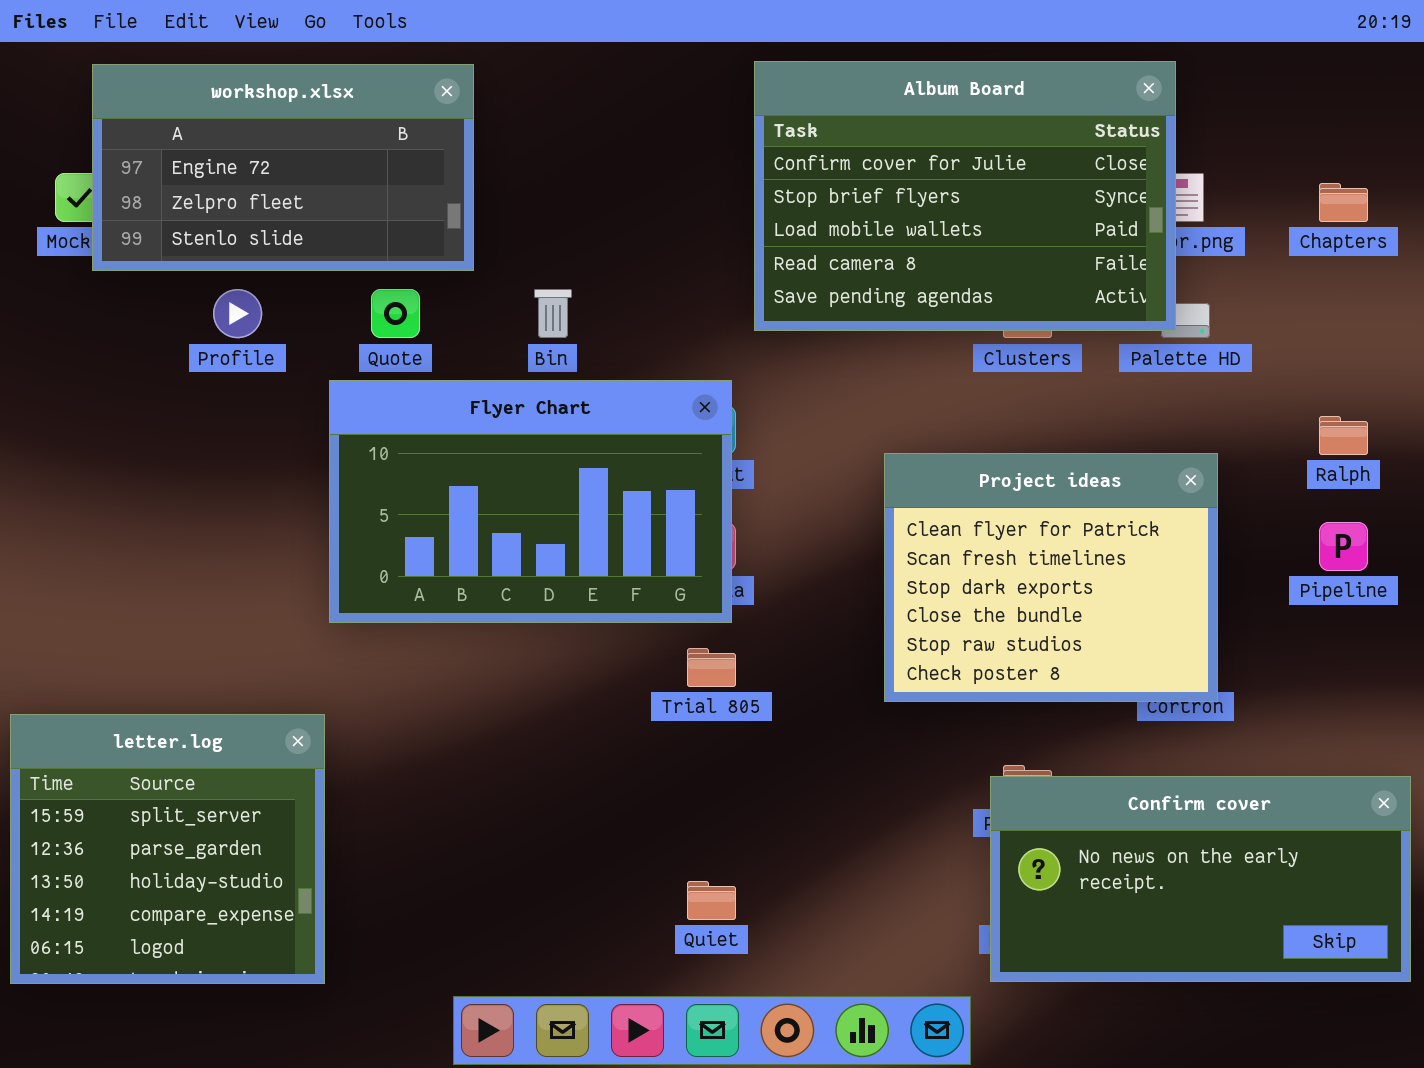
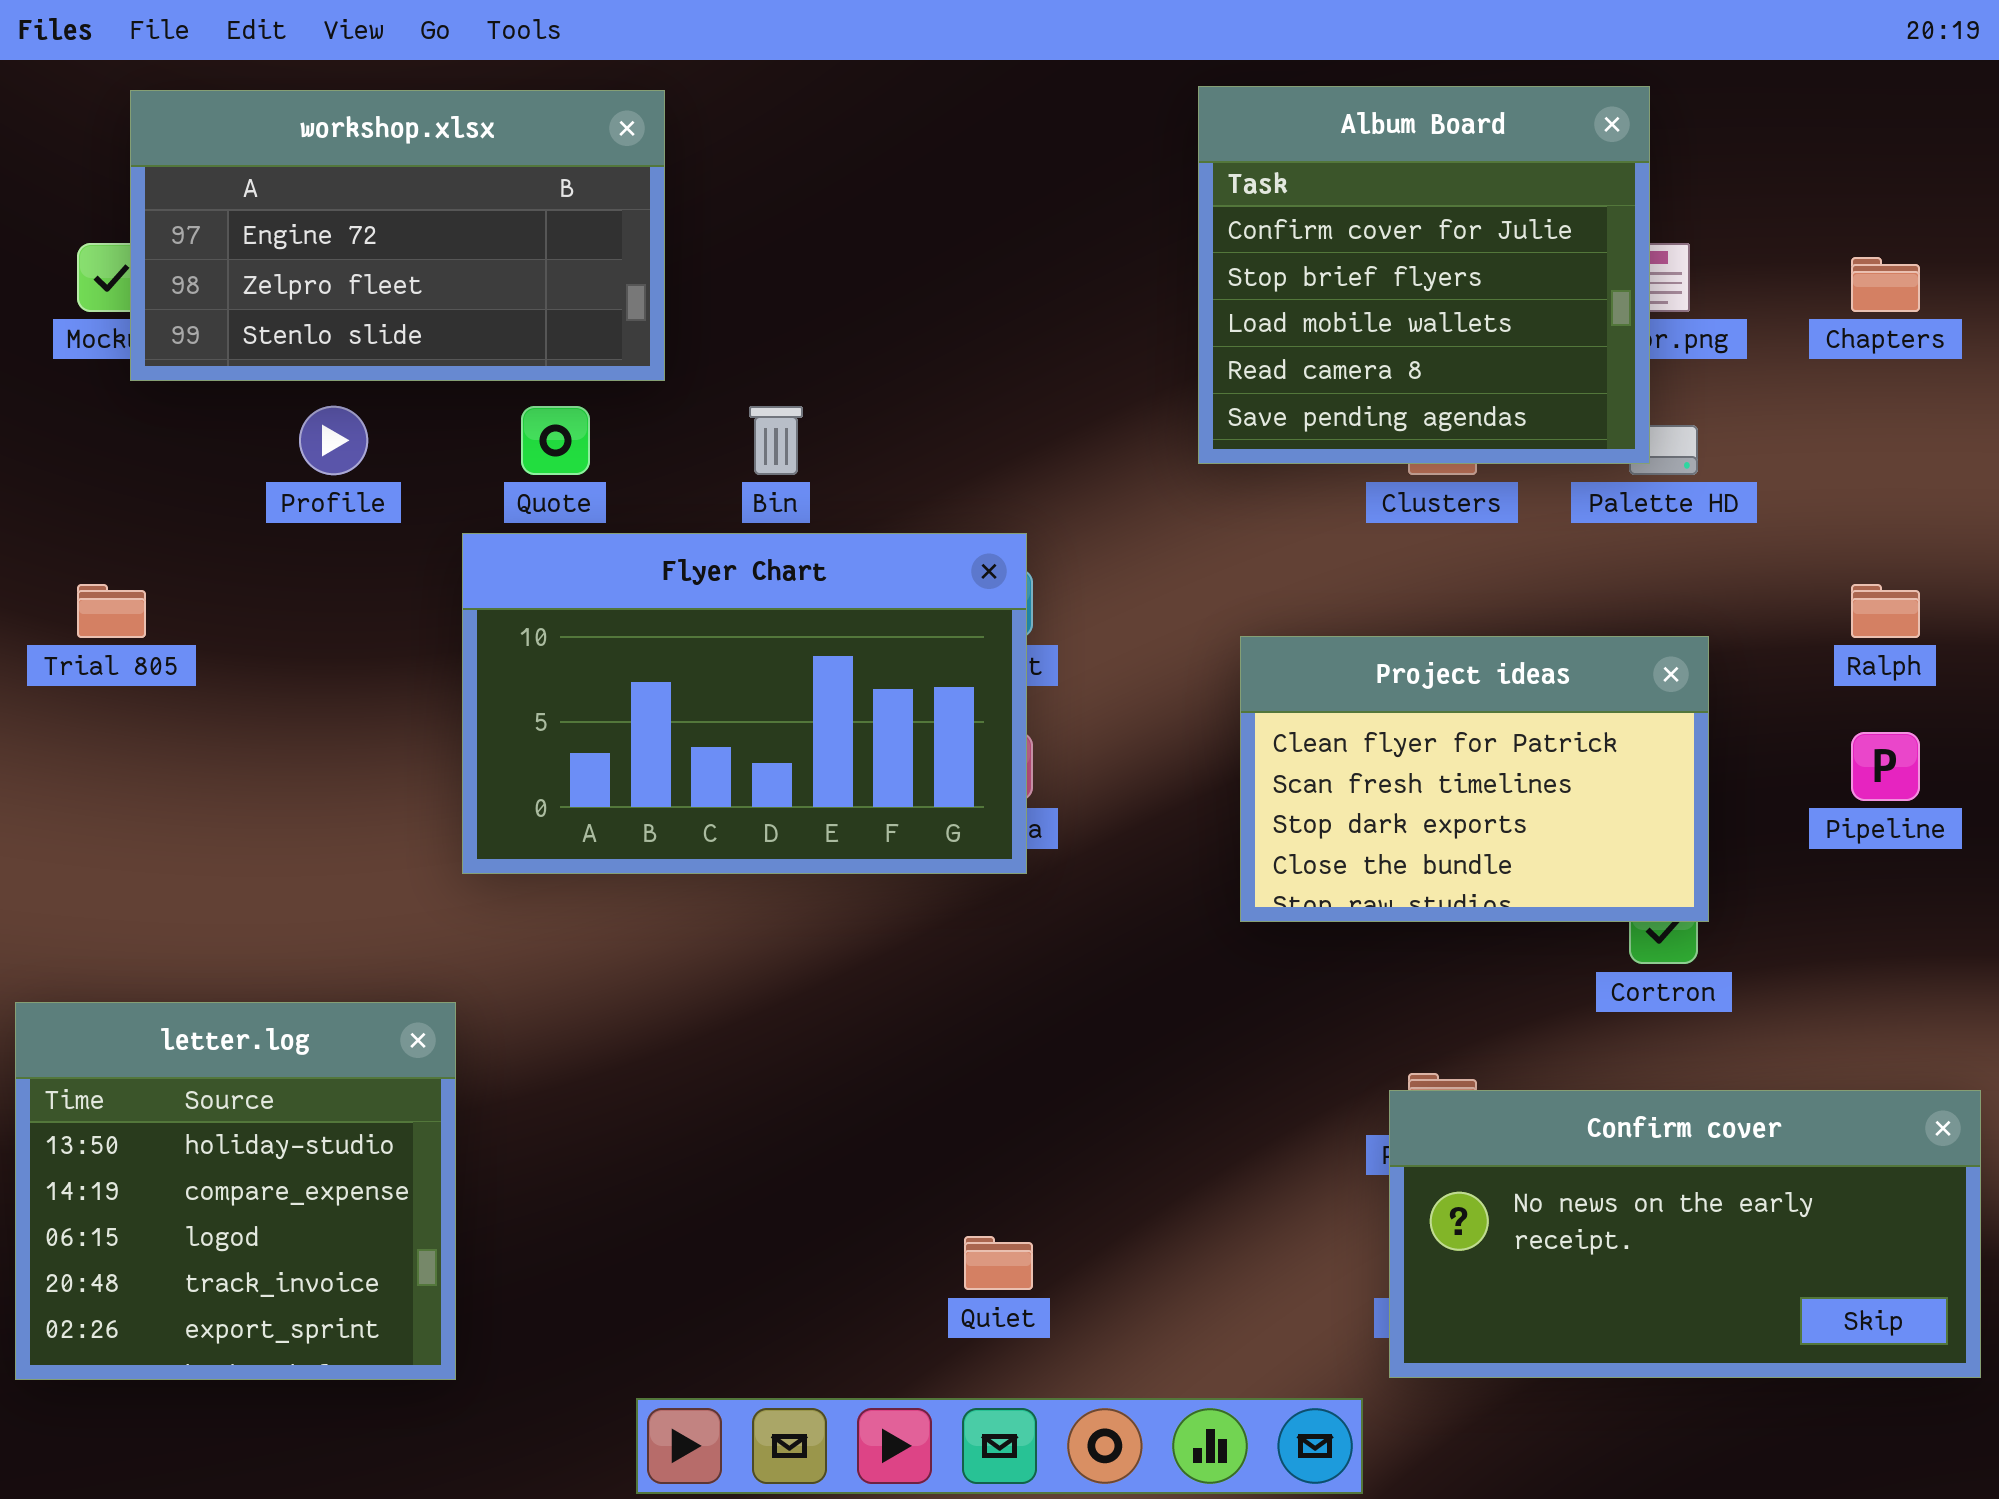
Album Board: [754,61,1176,331] -> [1198,86,1650,464], resized
Project ideas: [884,453,1218,702] -> [1240,636,1709,922], resized
Trial 805: [687,648,736,687] -> [77,584,146,638], moved
letter.log: [10,714,325,984] -> [15,1002,456,1380], scrolled down 2 rows

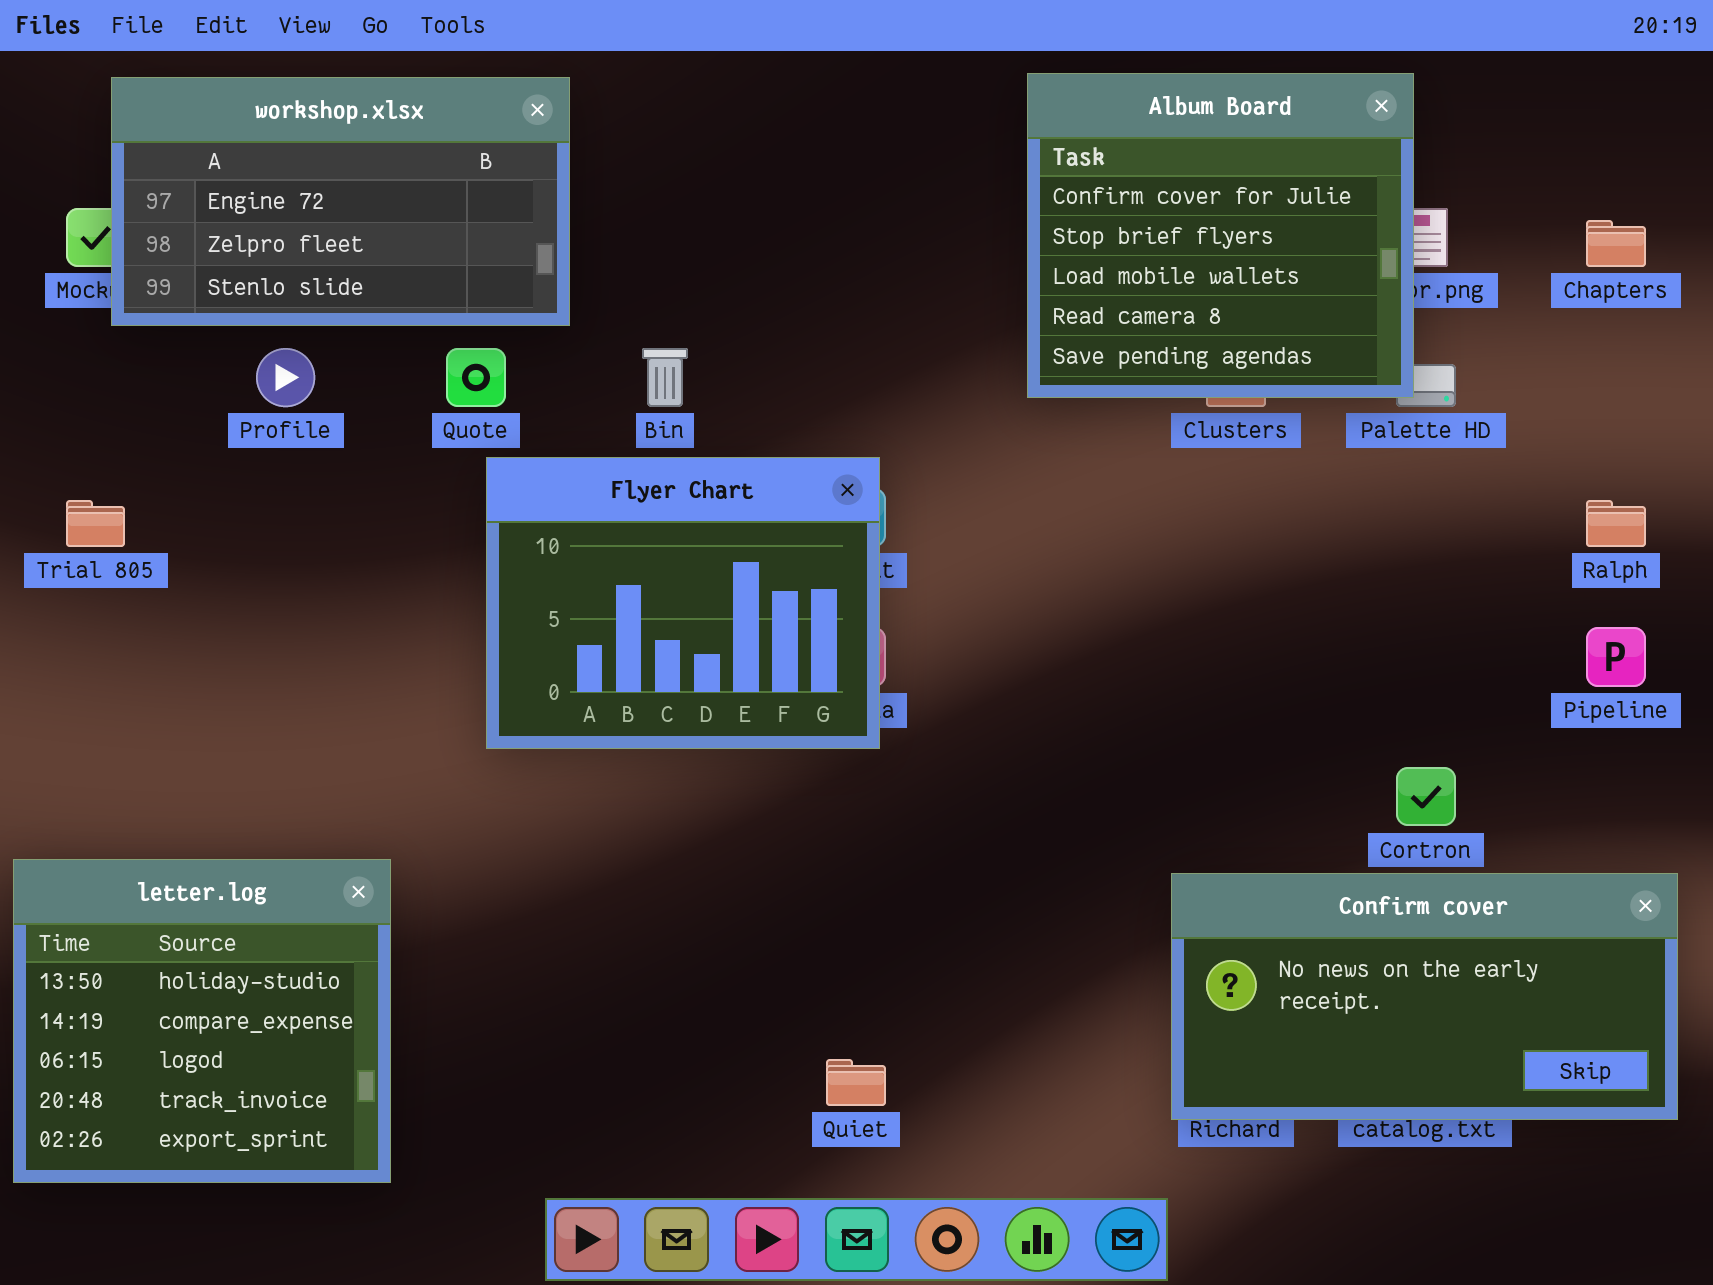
Flyer Chart: [462,533,1027,874] -> [486,457,880,749], resized
Project ideas: [1240,636,1709,922] -> none, closed
Confirm cover: [1389,1090,1981,1378] -> [1171,873,1678,1120], moved

